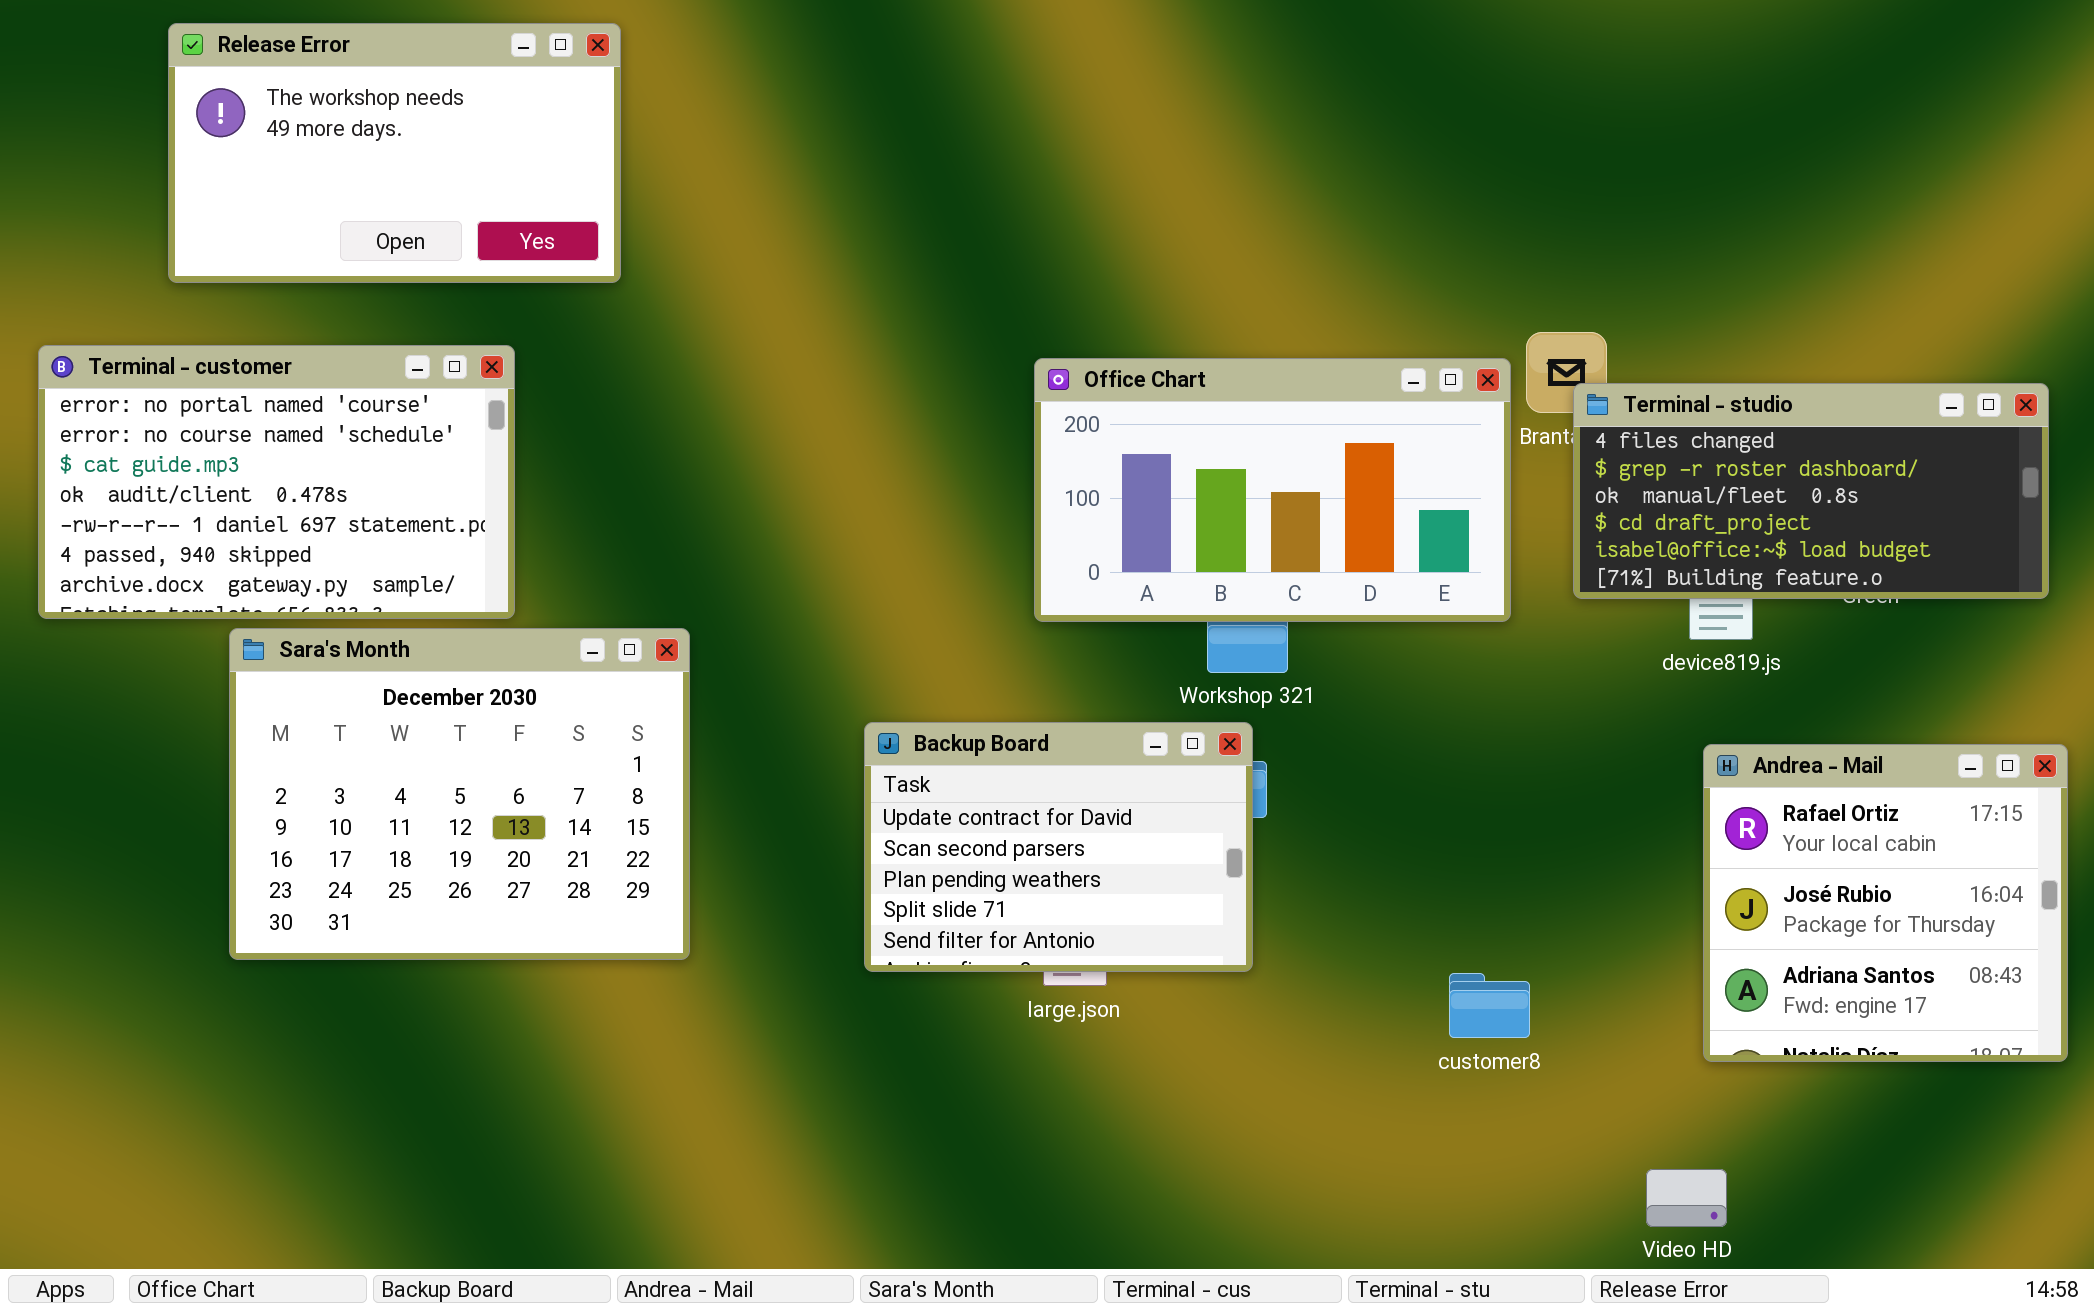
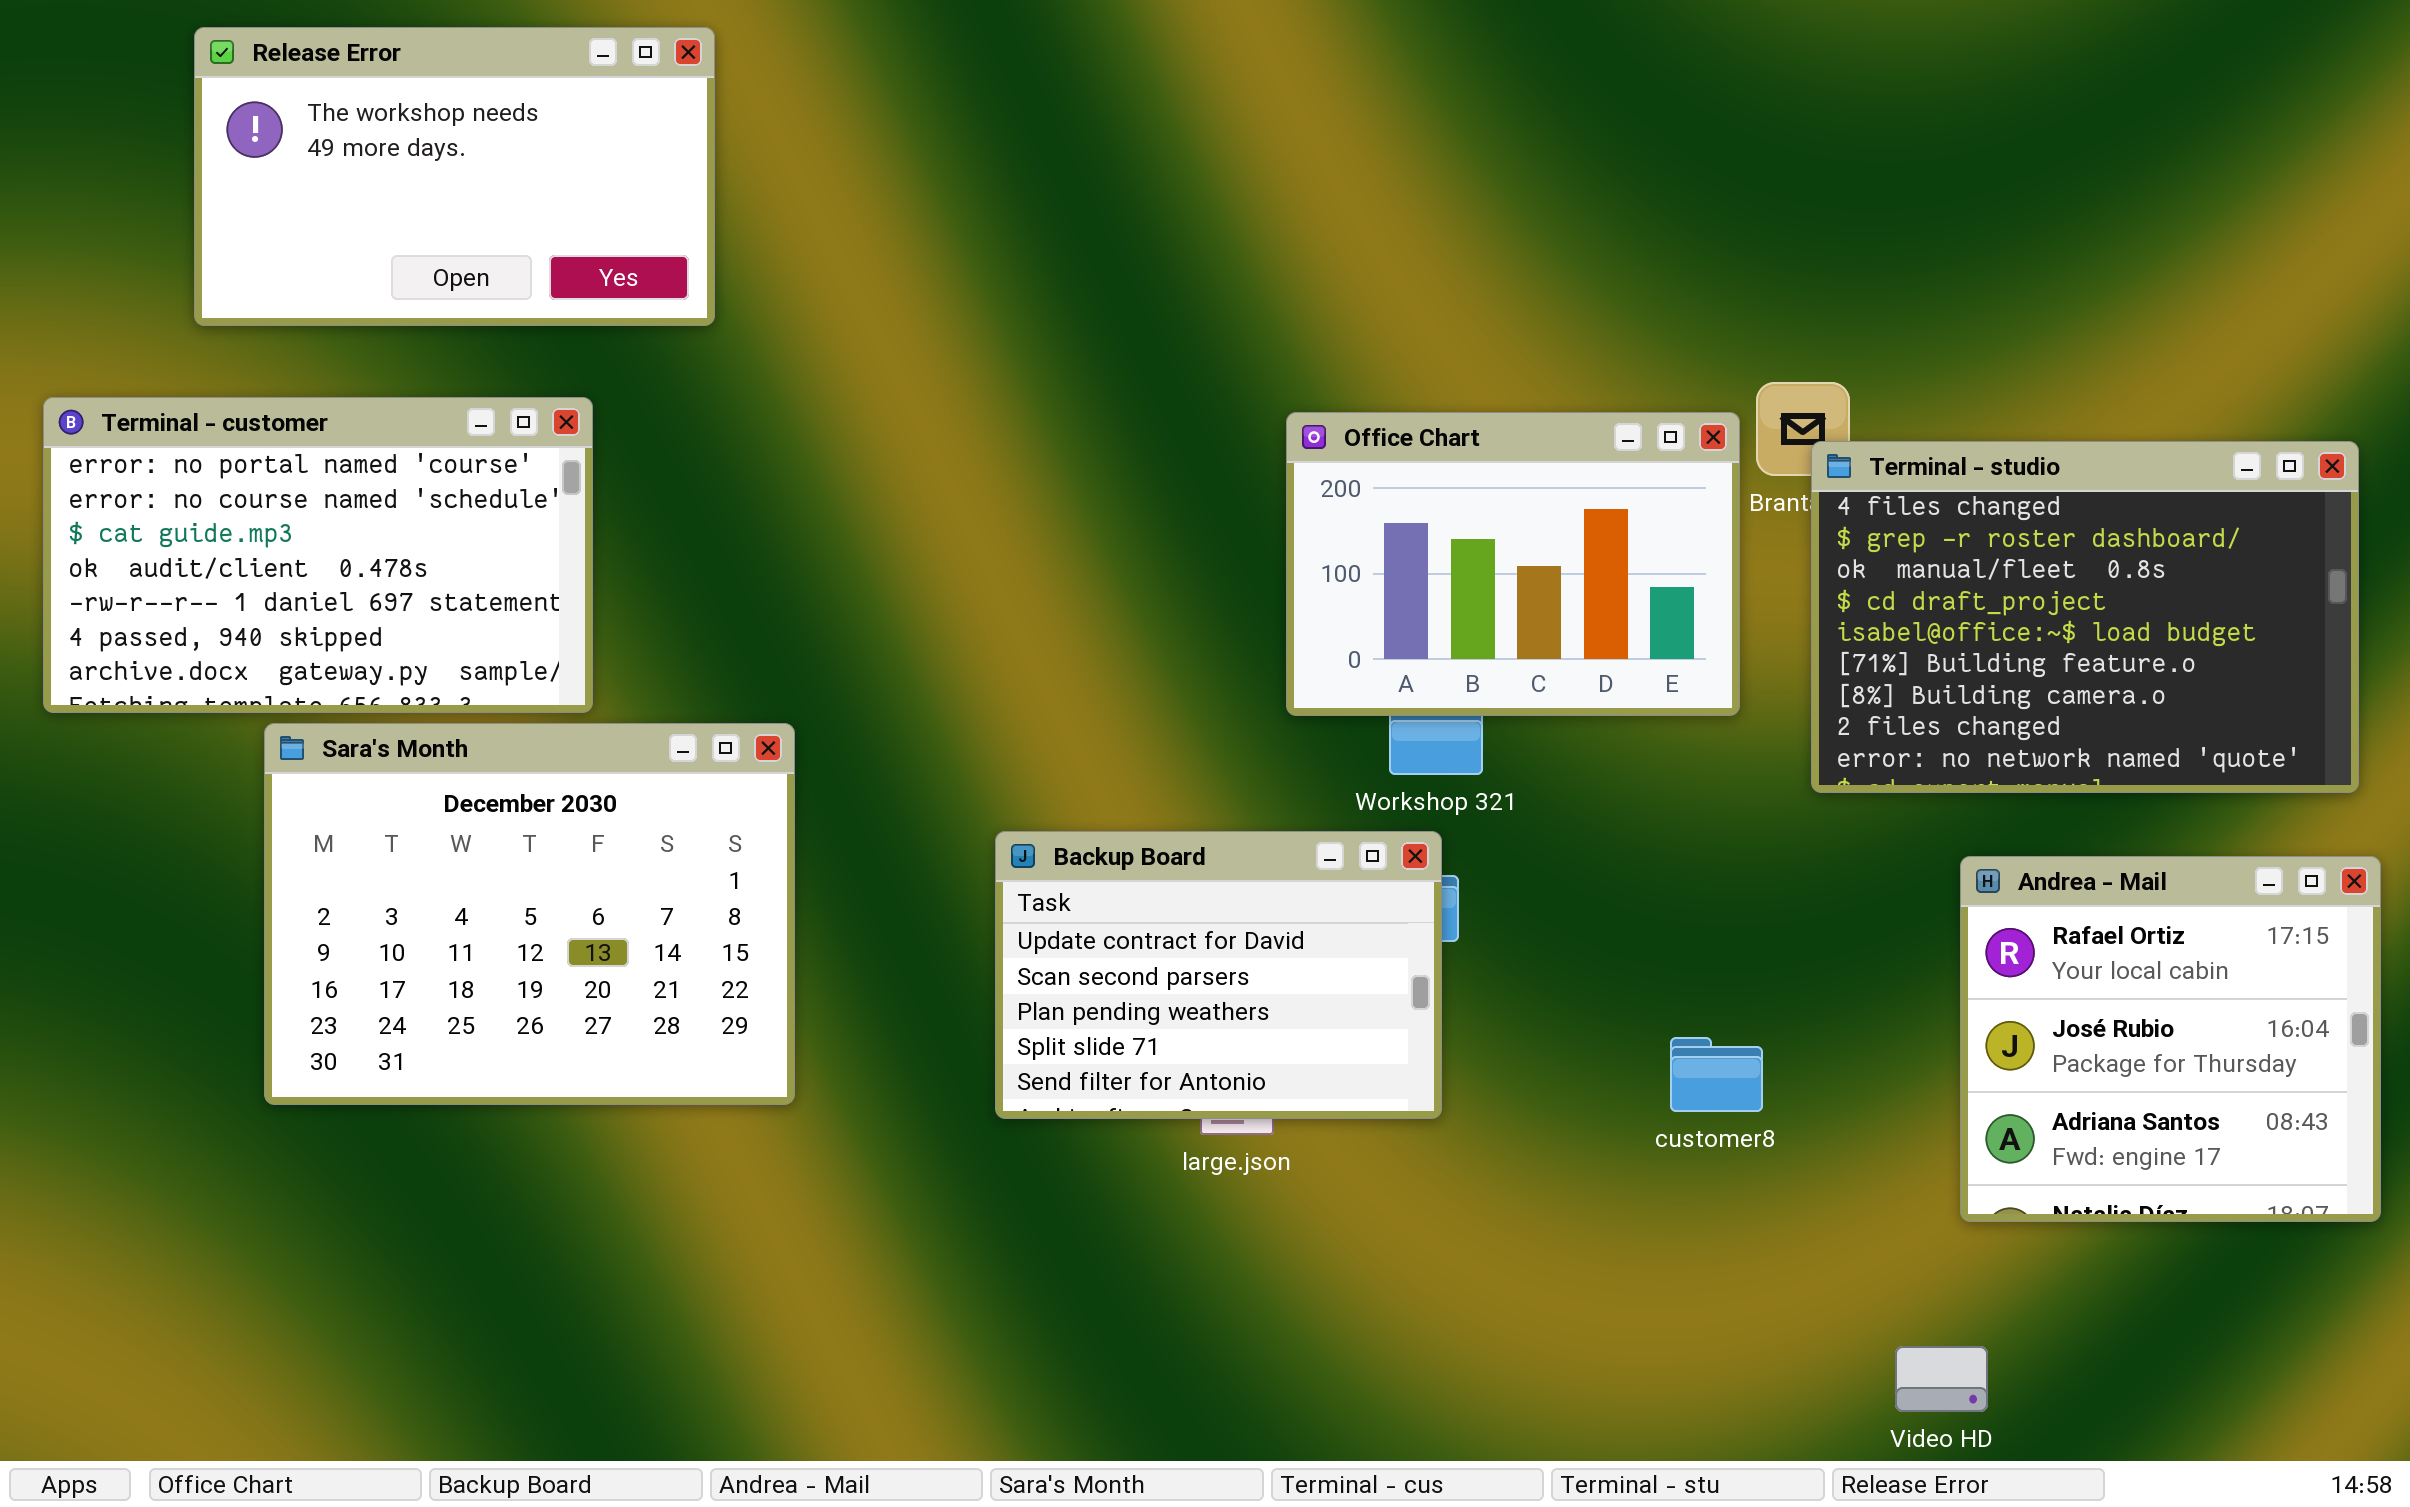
Office Chart: [1034,358,1511,622] -> [1286,412,1740,716], resized
Terminal - studio: [1573,383,2049,599] -> [1811,441,2359,793], resized
customer8: [1449,973,1530,1038] -> [1670,1037,1763,1112], moved

